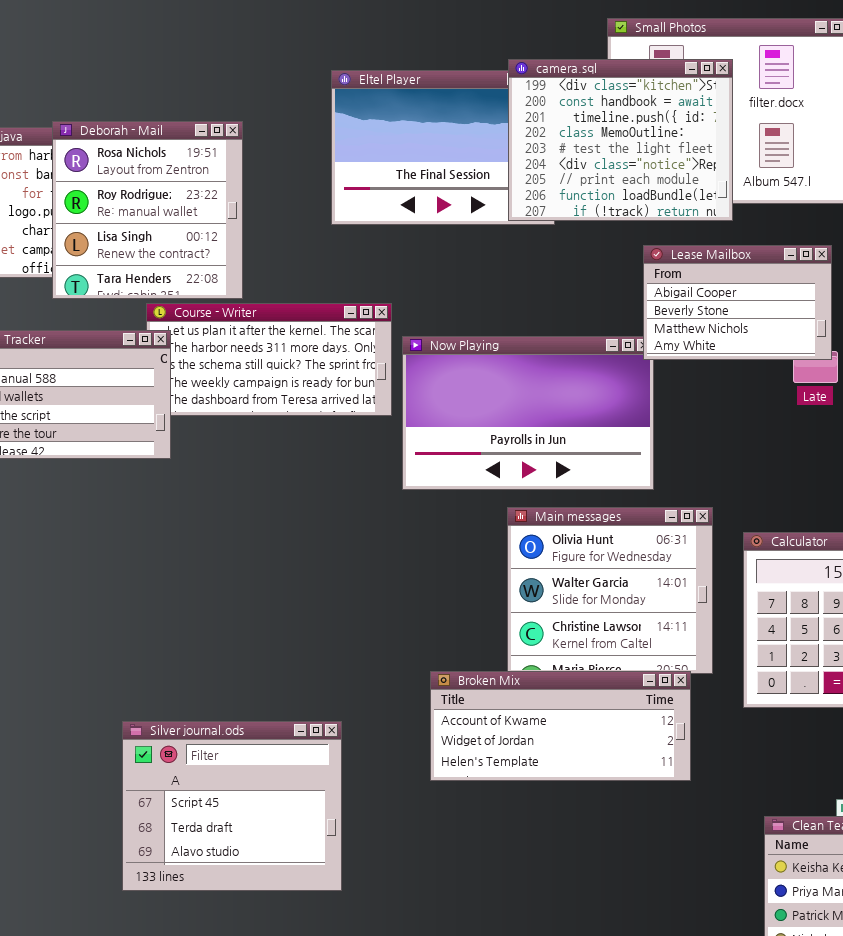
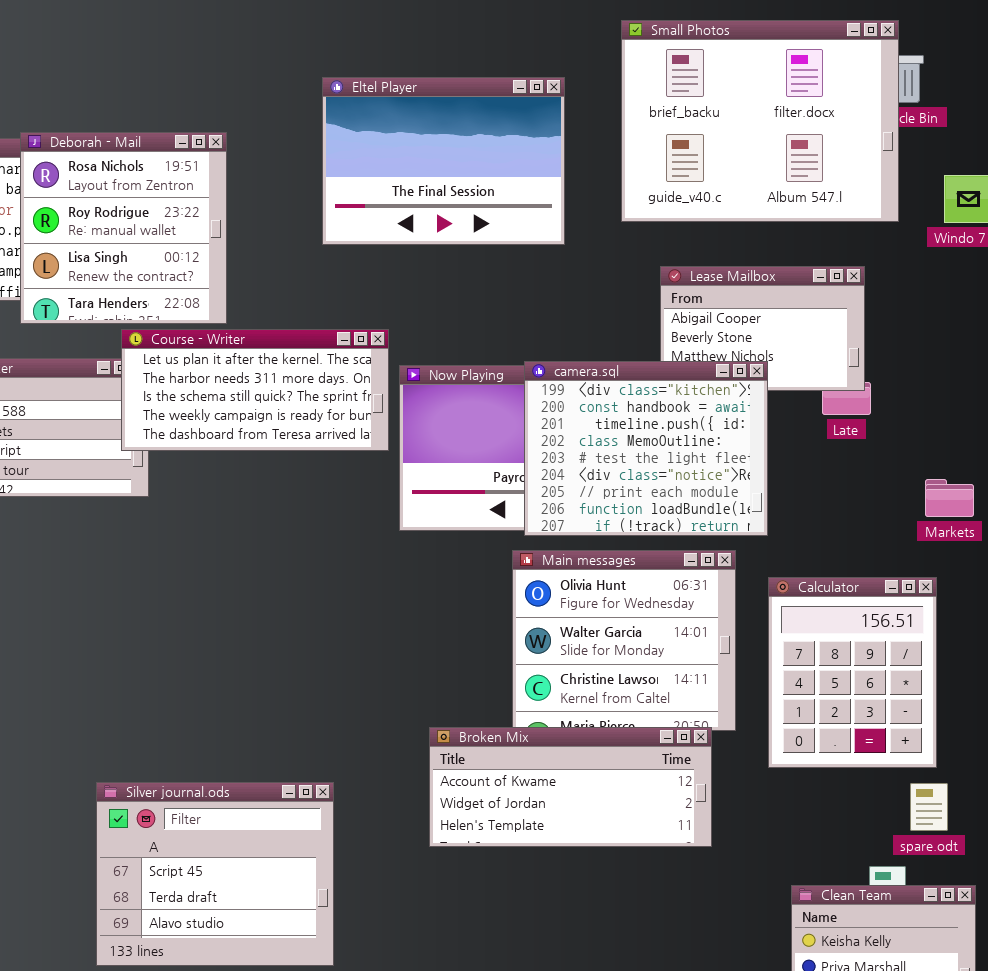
camera.sql: [508,59,733,221] -> [524,361,768,536], moved
Course - Writer: [146,303,392,416] -> [121,329,389,451], raised

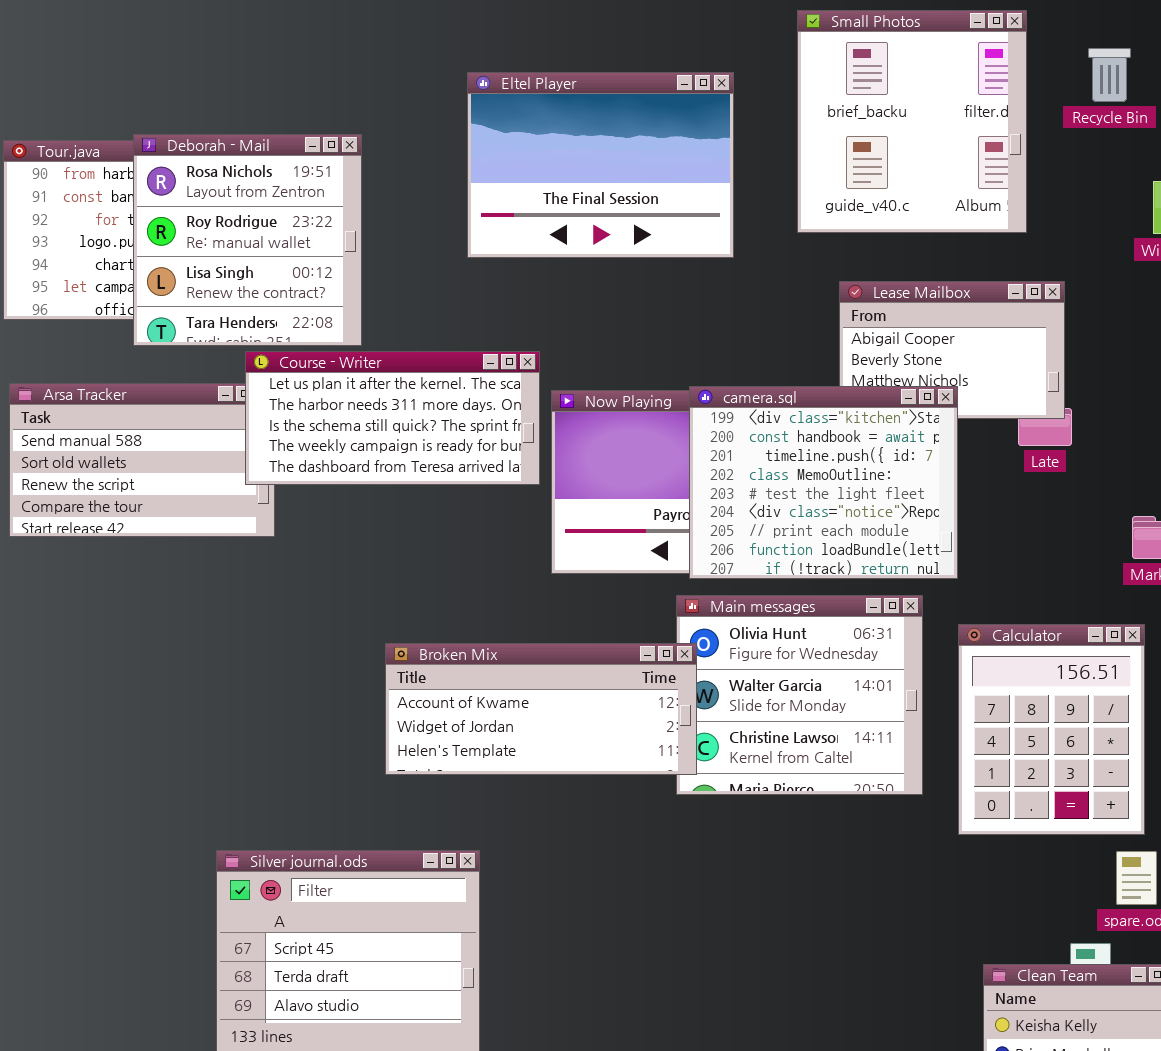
Small Photos: [621,20,899,222] -> [797,10,1027,233], resized
Broken Mix: [429,727,712,847] -> [385,643,697,775], moved

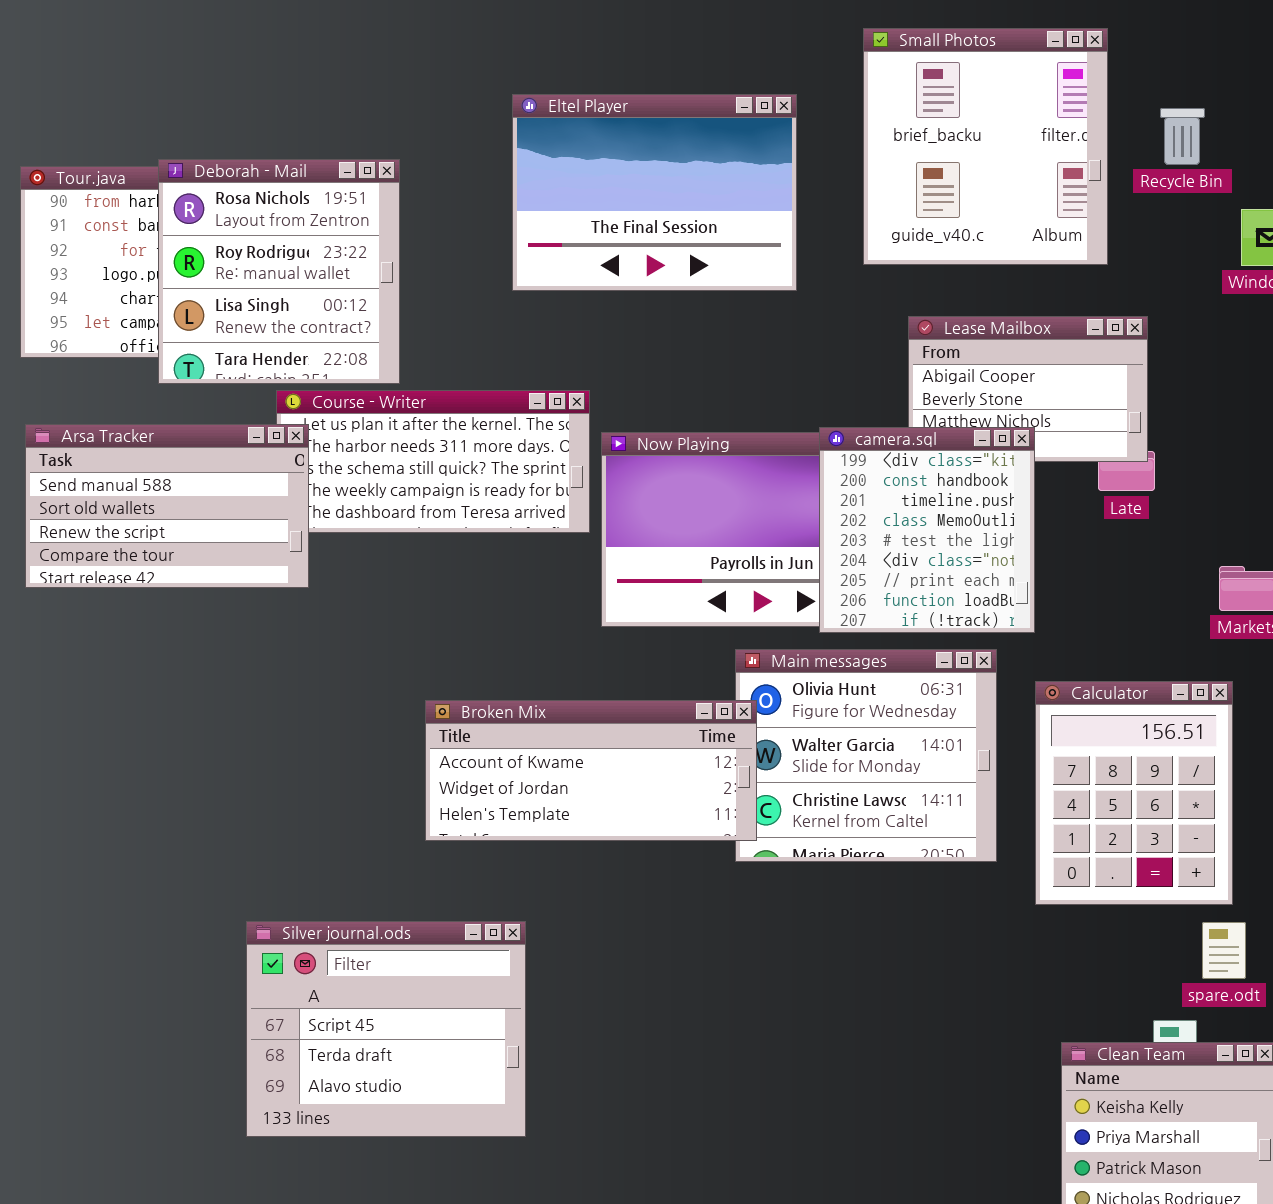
Recycle Bin: [1088,48,1131,102] -> [1160,108,1205,165], moved
Arsa Tracker: [9,383,275,537] -> [25,424,309,588], raised
camera.sql: [689,386,958,579] -> [819,427,1035,633], resized

